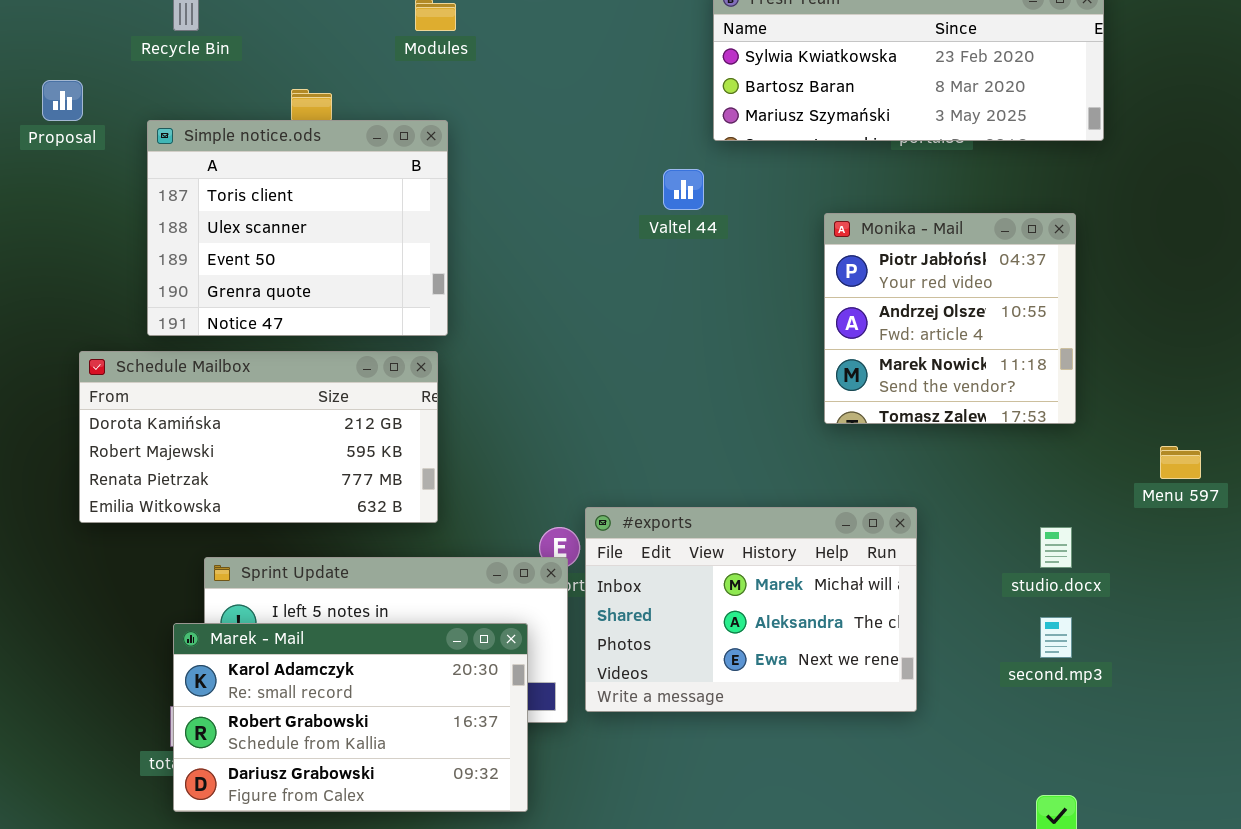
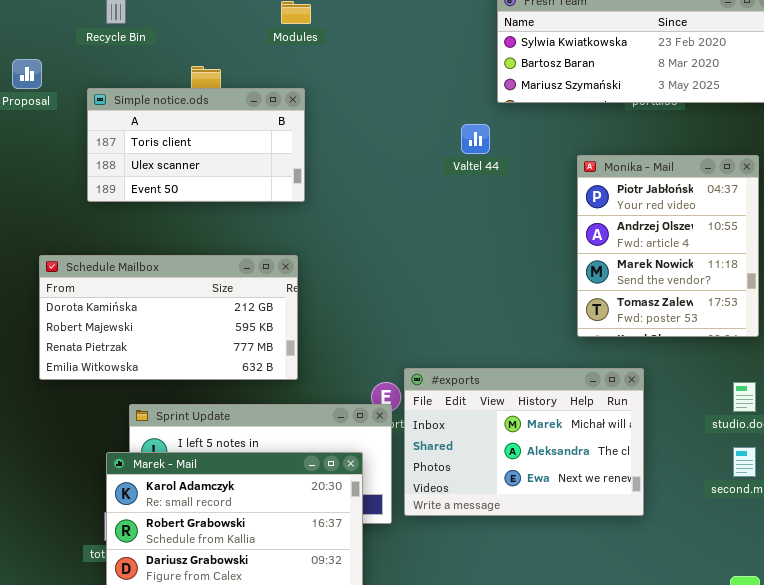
Simple notice.ods: [147,120,448,336] -> [87,88,305,202], resized
Monika - Mail: [824,213,1076,424] -> [577,155,759,337], resized

